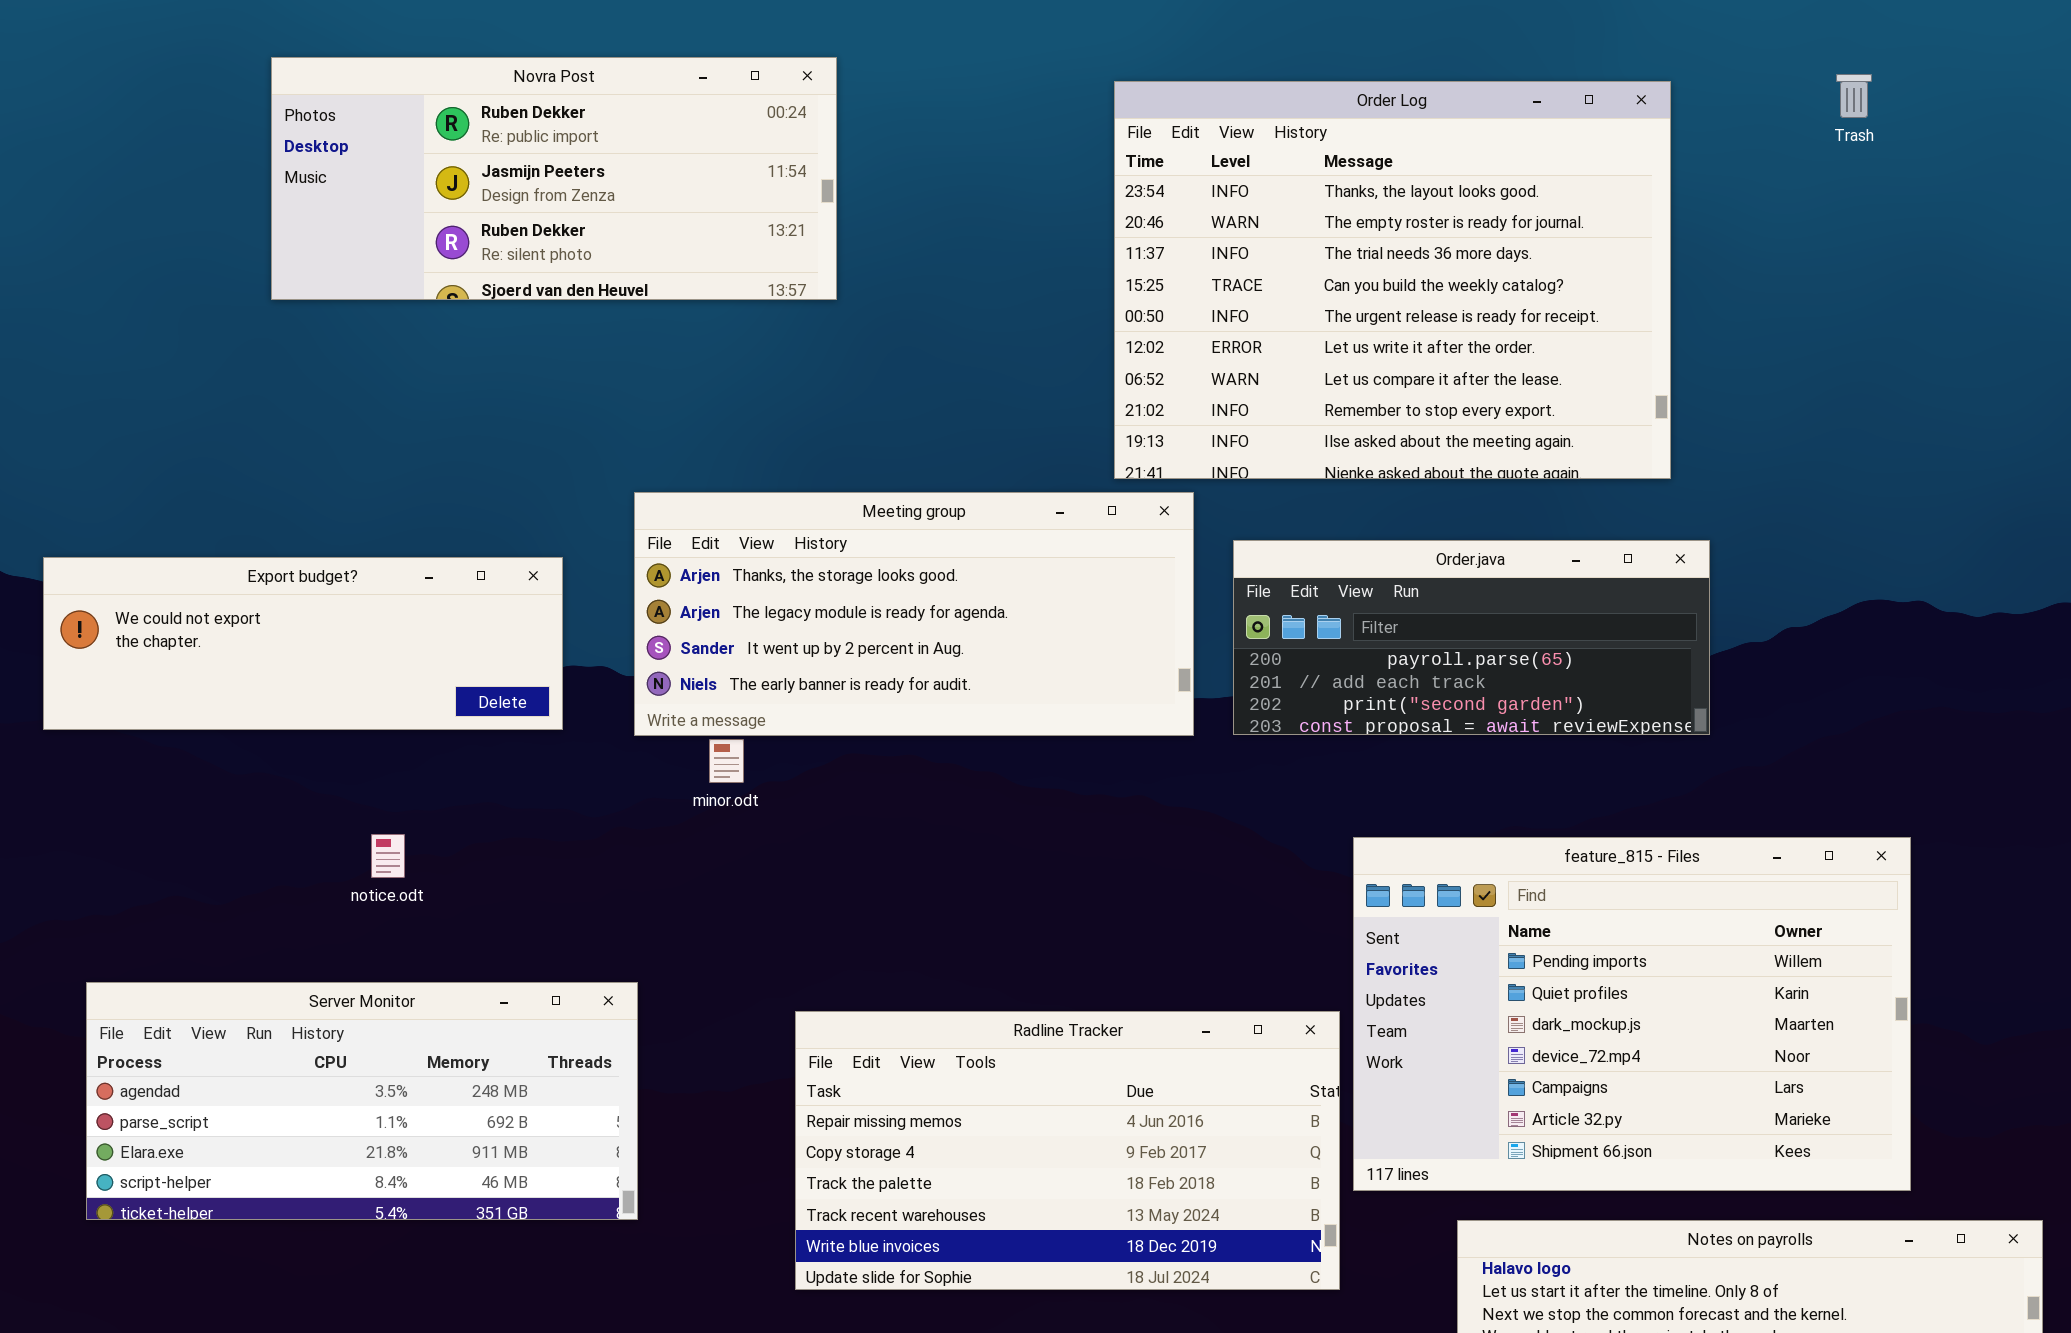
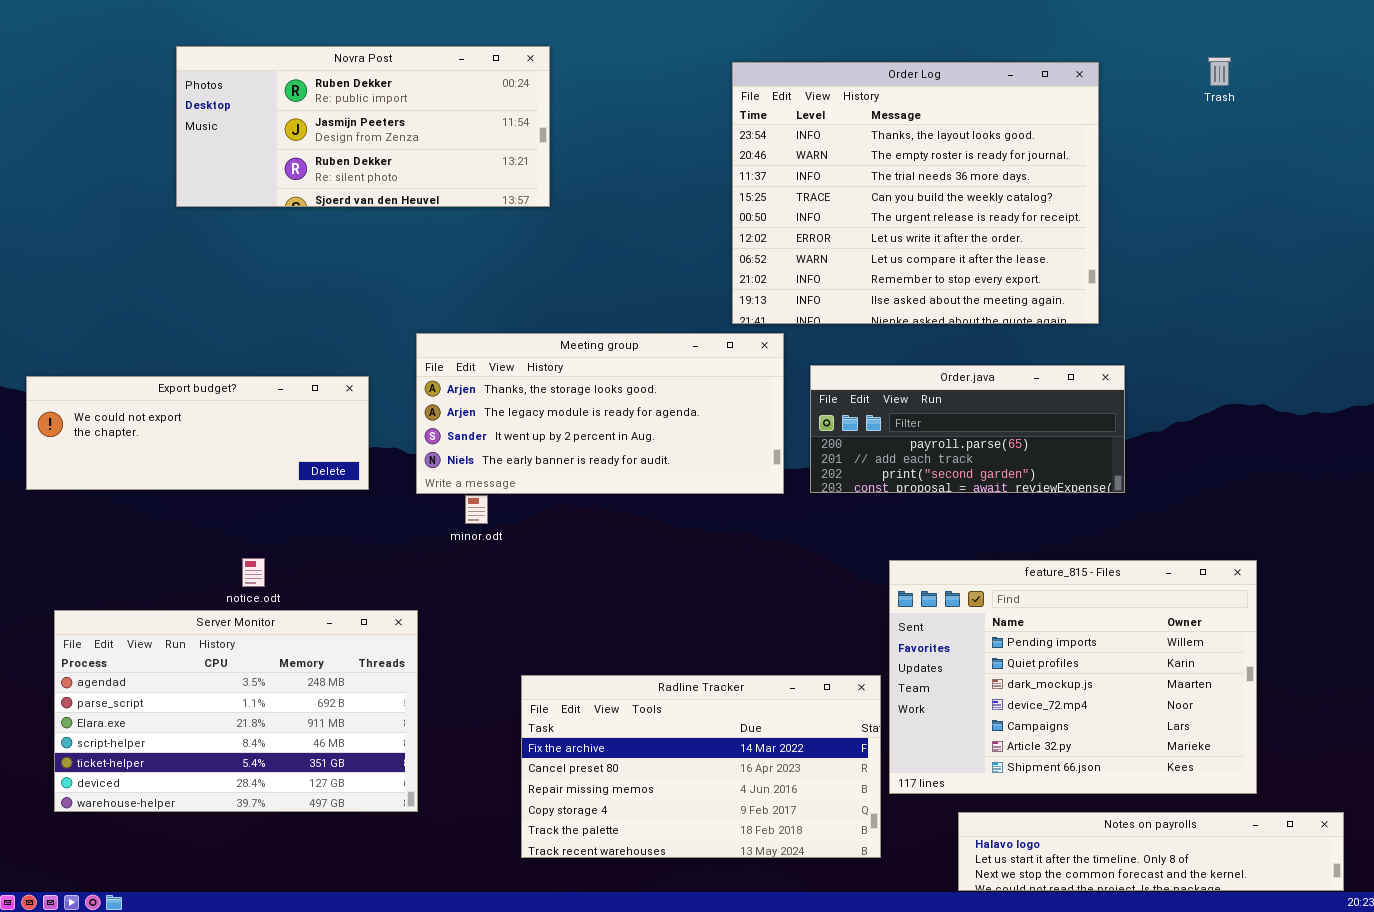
Server Monitor: [86,982,638,1220] -> [54,610,418,812], resized
Radline Tracker: [795,1011,1340,1290] -> [521,675,881,858], scrolled up 2 rows

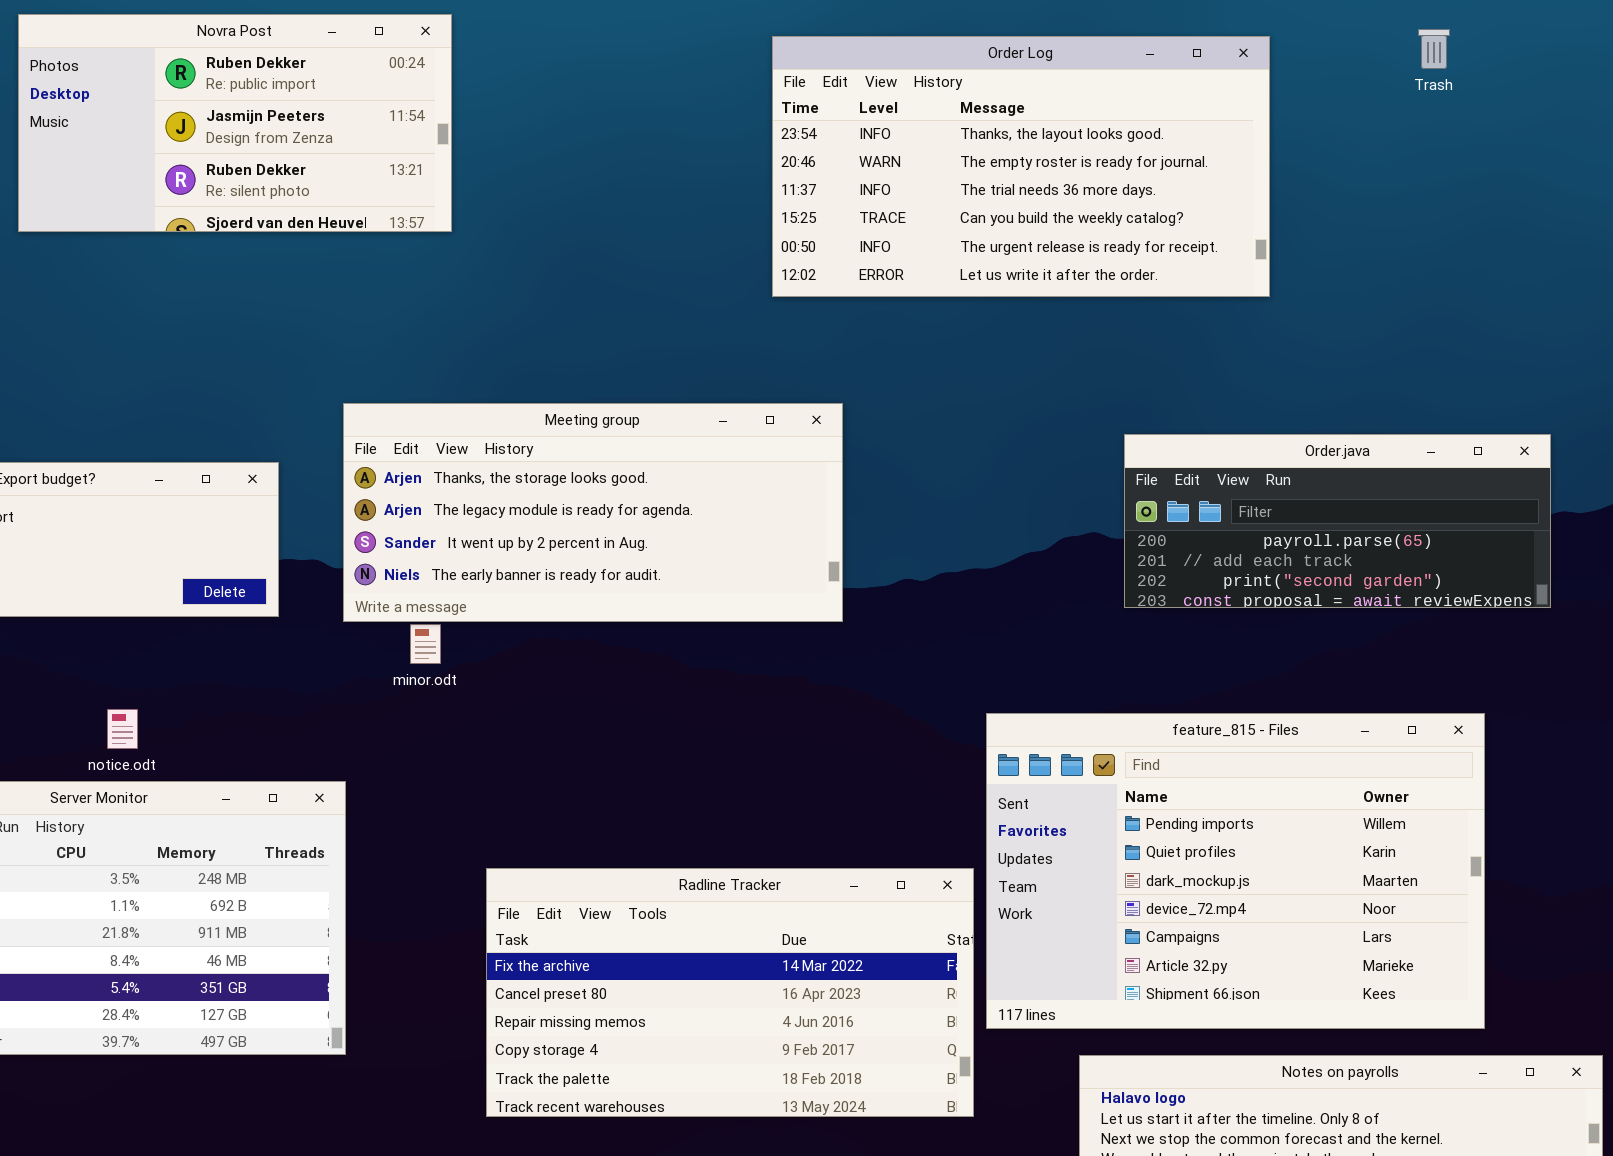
Novra Post: [176,46,550,207] -> [18,14,452,232], resized
Order Log: [732,62,1099,324] -> [772,36,1270,297], resized
Order.java: [810,365,1125,493] -> [1124,434,1551,608], moved

